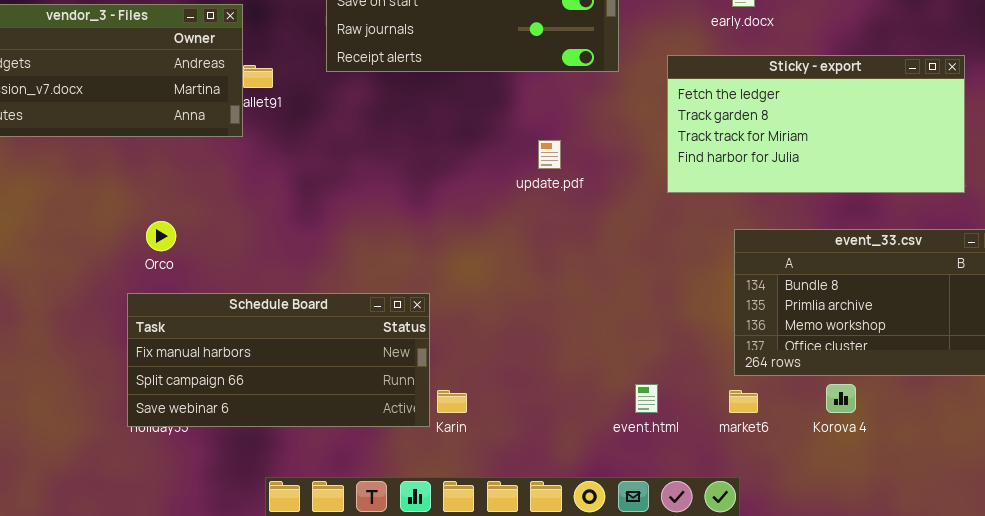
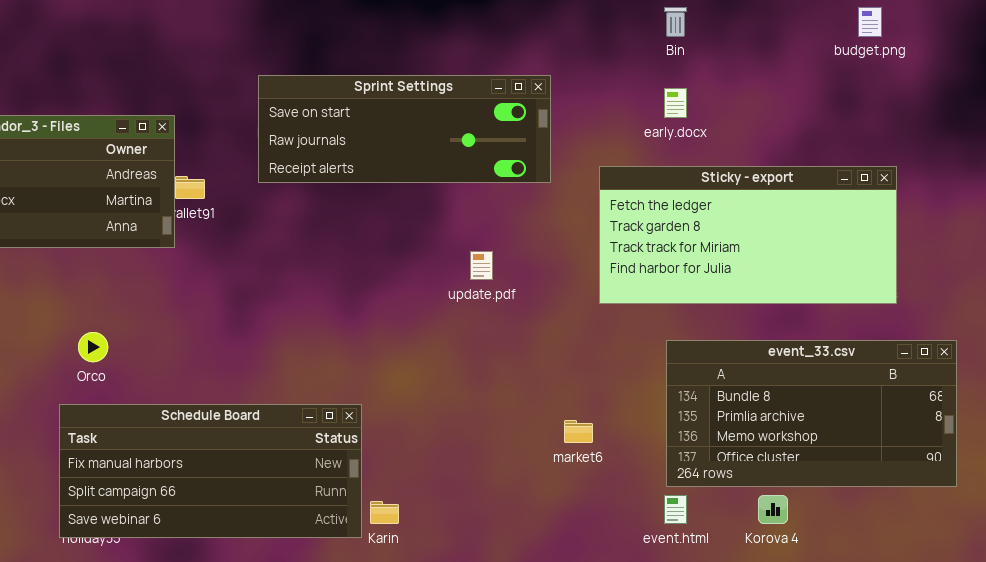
event.html: [635,384,658,413] -> [664,495,687,524], moved
market6: [729,390,758,413] -> [564,420,593,443], moved

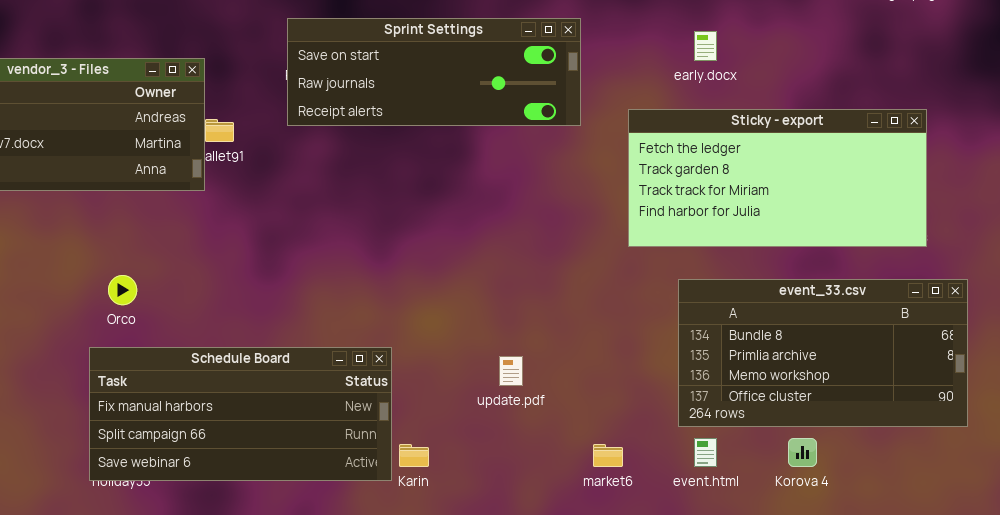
update.pdf: [470,251,493,280] -> [499,356,523,386], moved
event_33.csv: [666,340,957,487] -> [678,279,968,427], moved
market6: [564,420,593,443] -> [593,444,623,467], moved

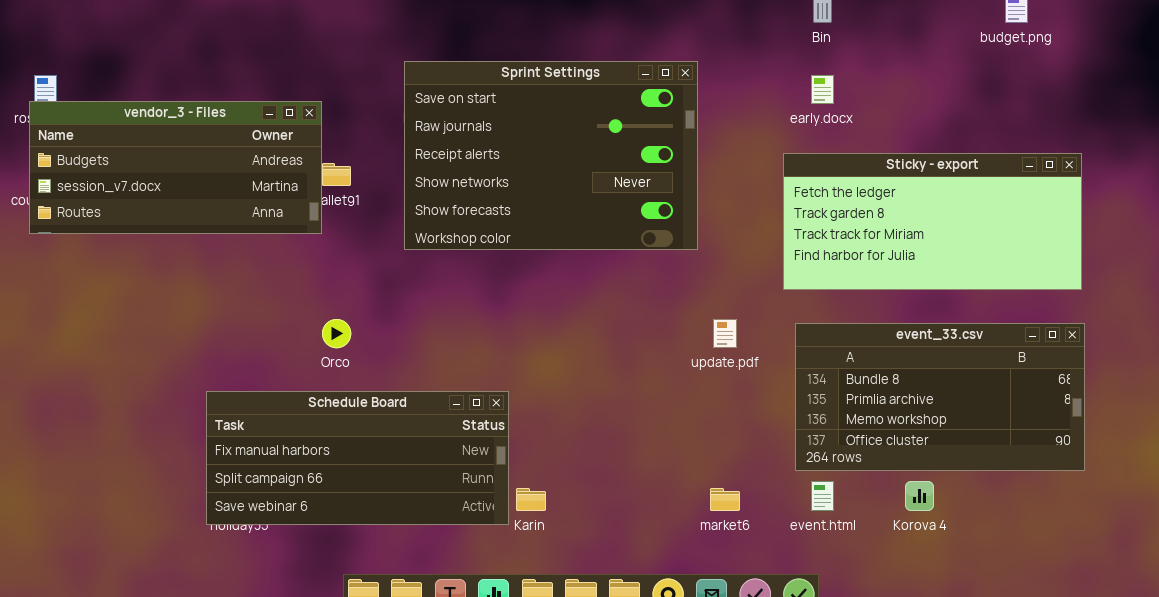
Sprint Settings: [287,18,581,126] -> [404,61,698,250], resized
Sticky - export: [628,109,927,247] -> [783,153,1082,290], moved
Orco: [108,275,137,305] -> [322,319,351,348], moved
update.pdf: [499,356,523,386] -> [713,319,737,348], moved

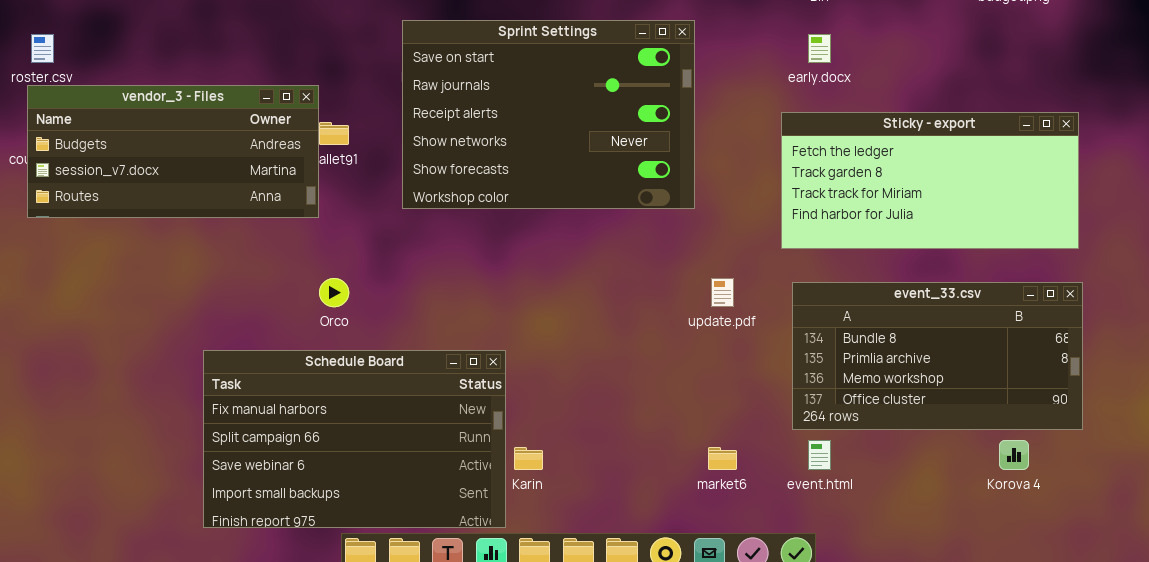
vendor_3 - Files: [29,101,322,234] -> [27,85,319,218], moved
Schedule Board: [206,391,509,525] -> [203,350,506,528], resized
Korova 4: [905,481,934,511] -> [999,440,1029,470], moved

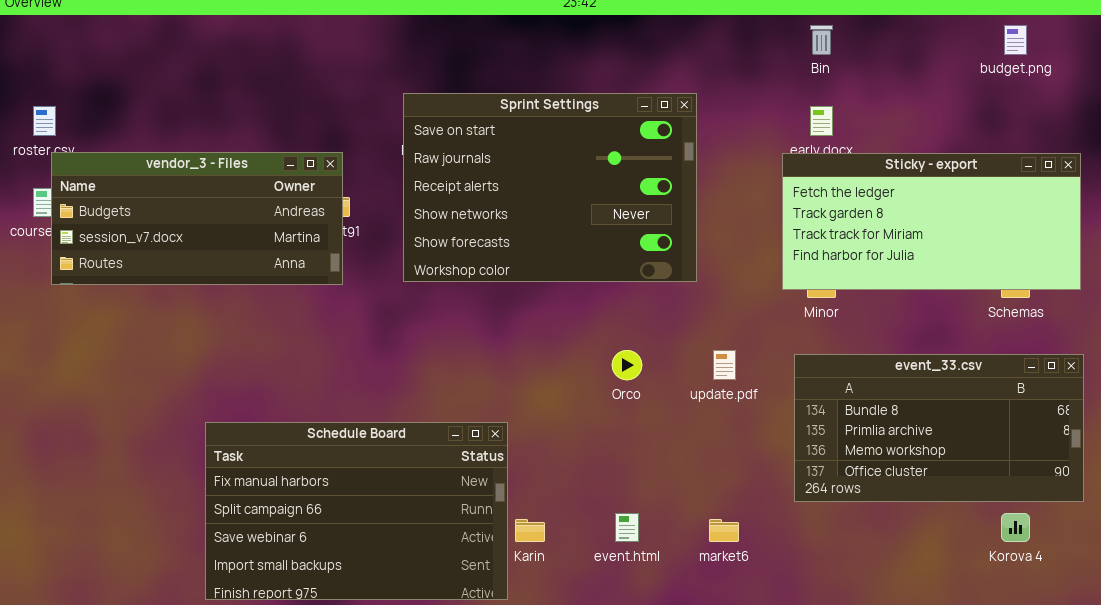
vendor_3 - Files: [27,85,319,218] -> [51,152,343,285], moved
Sticky - export: [781,112,1079,249] -> [782,153,1081,290], moved
Orco: [319,278,349,307] -> [612,350,642,380], moved
event.html: [808,440,831,470] -> [615,513,639,542], moved

